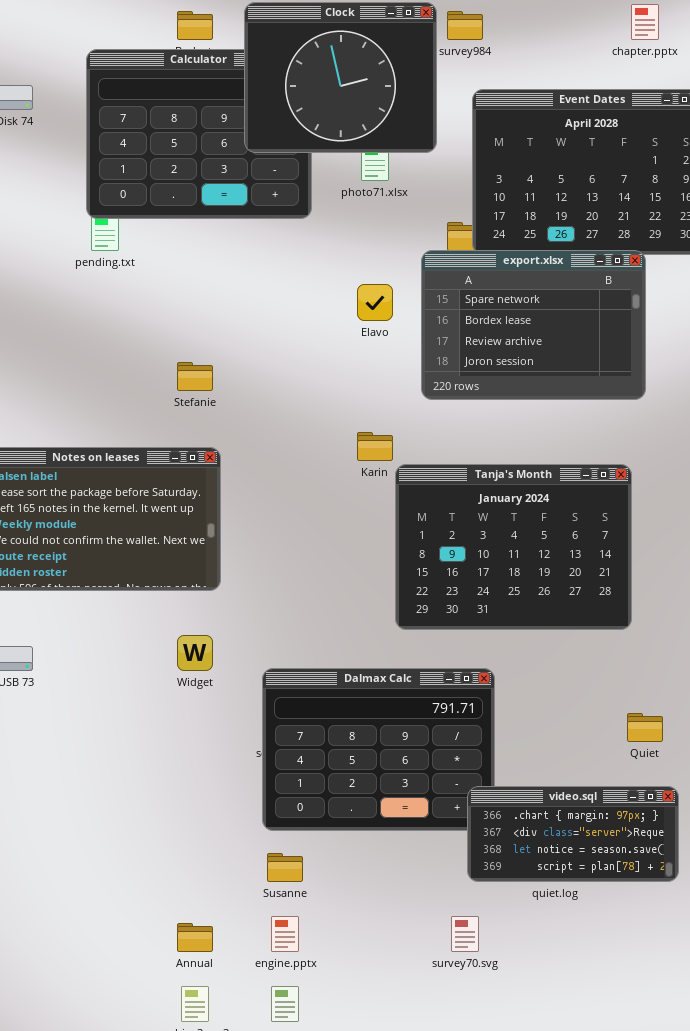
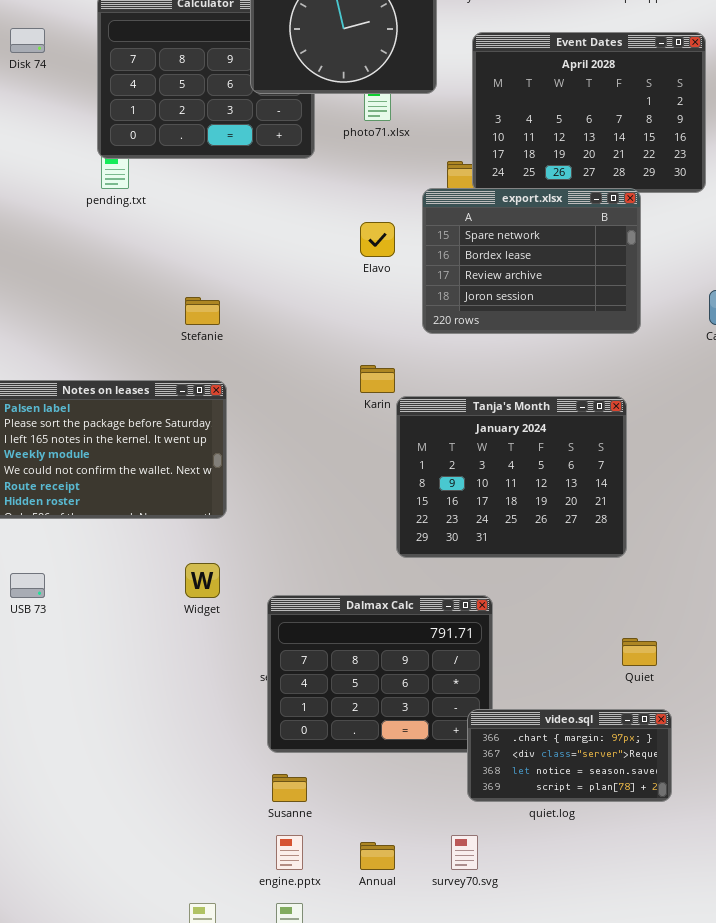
Annual: [177,923,213,952] -> [360,842,395,870], moved

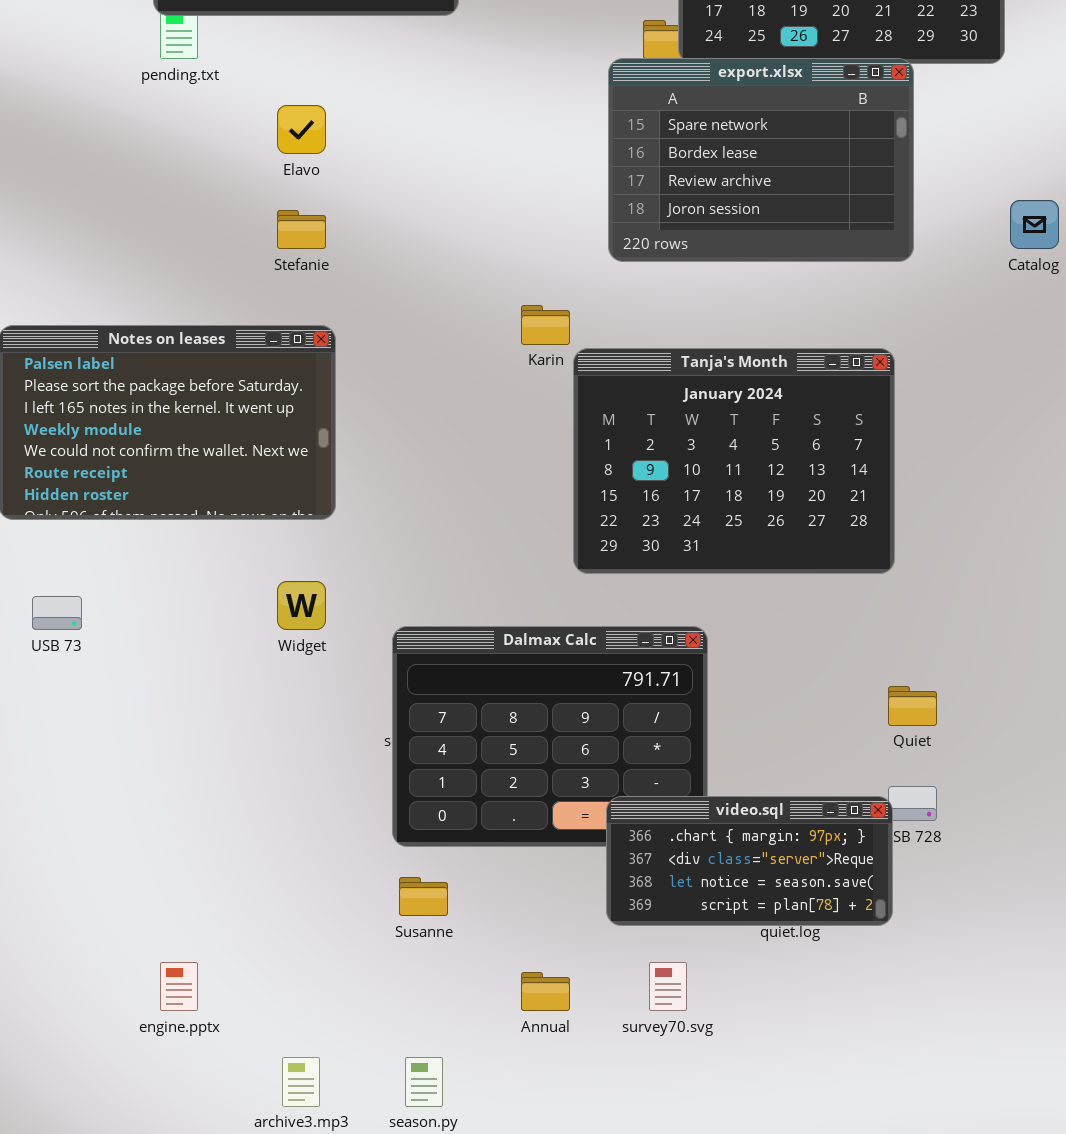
Elavo: [360,222,395,257] -> [277,105,326,154], moved
video.sql: [467,709,672,802] -> [606,796,893,926], moved
engine.pptx: [276,835,303,870] -> [160,962,198,1011], moved

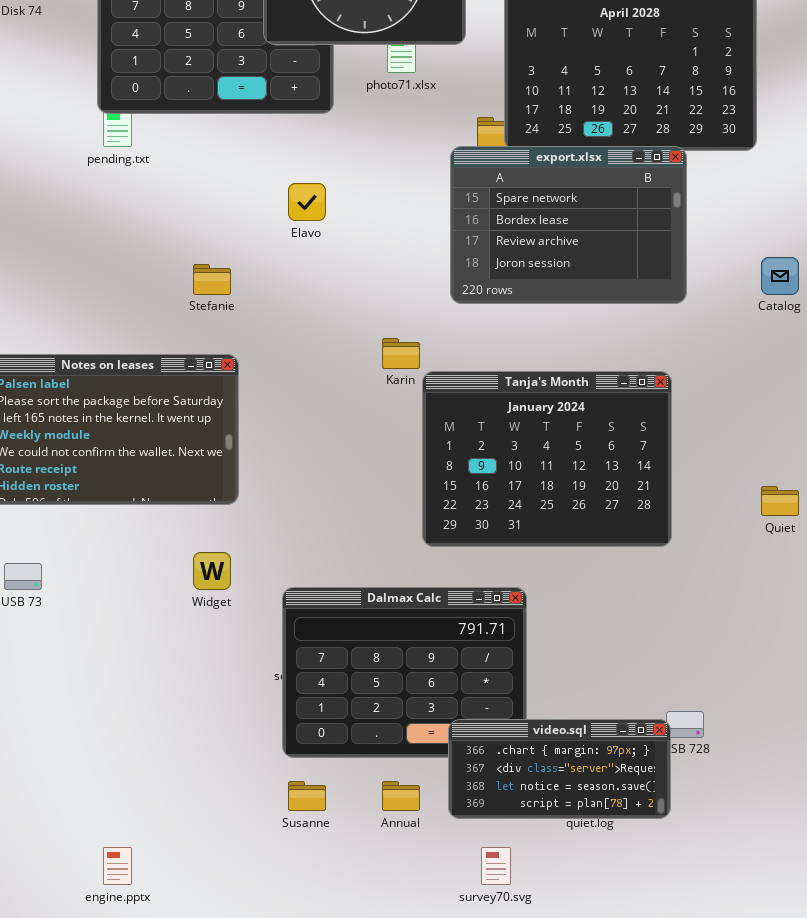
Elavo: [277,105,326,154] -> [288,183,326,221], moved
Quiet: [888,686,937,726] -> [761,486,799,516], moved
Annual: [521,972,570,1011] -> [382,781,420,811], moved

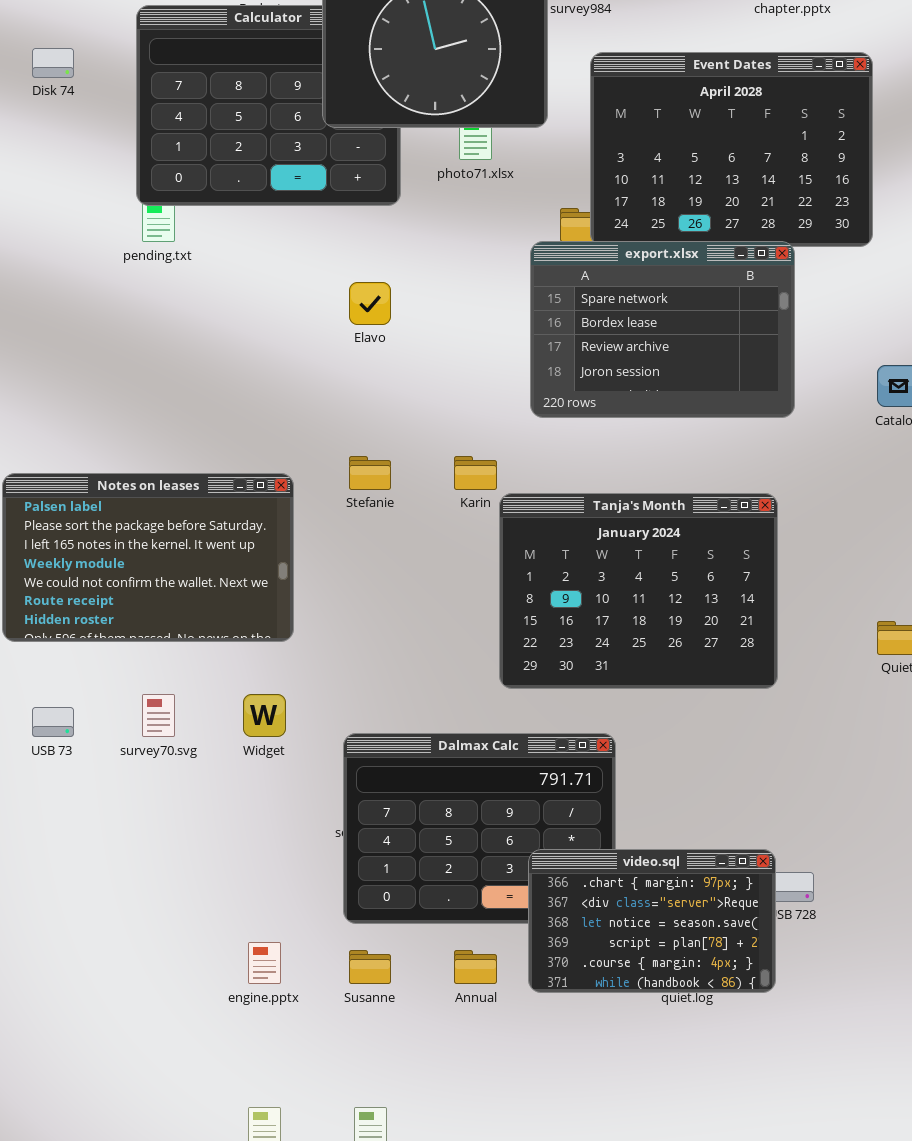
Stefanie: [193,264,231,295] -> [349,456,391,490], moved
video.sql: [448,719,671,819] -> [528,849,776,993], resized
engine.pptx: [103,847,132,885] -> [248,942,281,984], moved
survey70.svg: [481,847,511,885] -> [142,694,175,737], moved

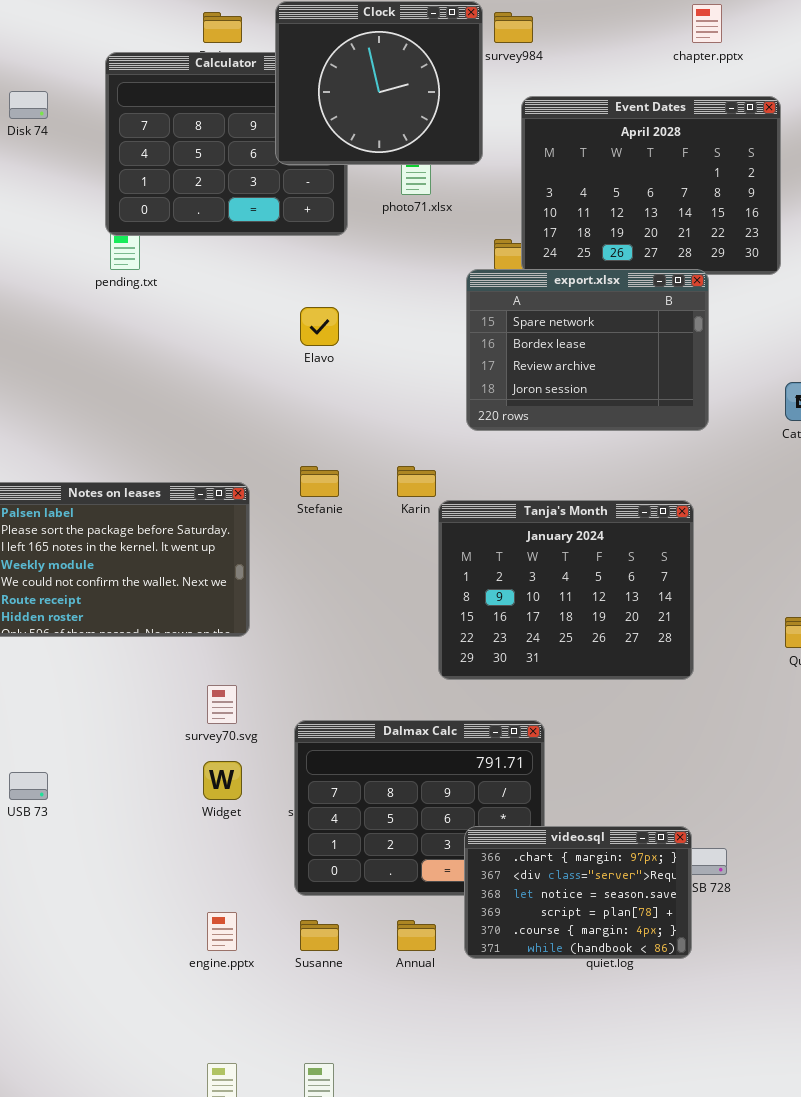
survey70.svg: [142,694,175,737] -> [207,685,237,724], moved
Widget: [243,694,286,737] -> [203,761,242,800], moved
USB 73: [32,707,74,737] -> [9,772,48,800], moved

